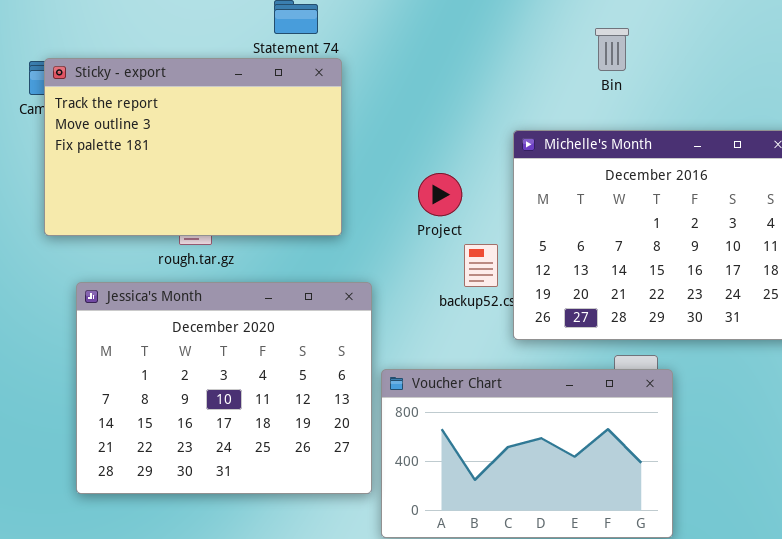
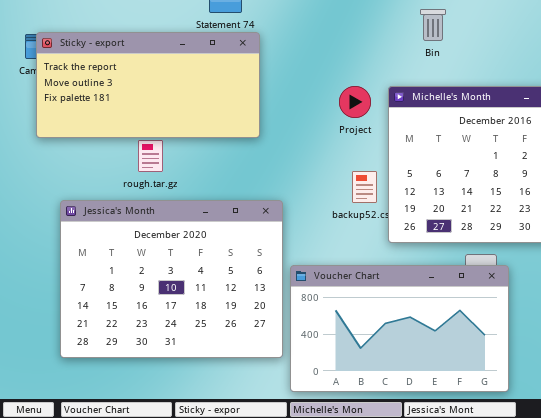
Bin: [595,28,629,71] -> [420,9,446,41], moved
Sticky - export: [44,58,342,236] -> [36,32,260,138], resized
Project: [418,173,462,216] -> [339,86,371,118], moved

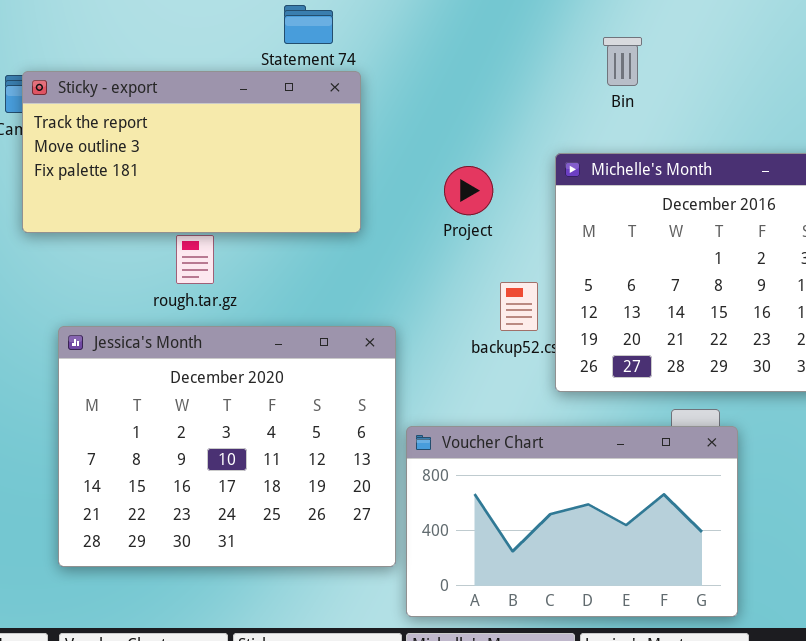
Project: [339,86,371,118] -> [444,166,493,215], moved

